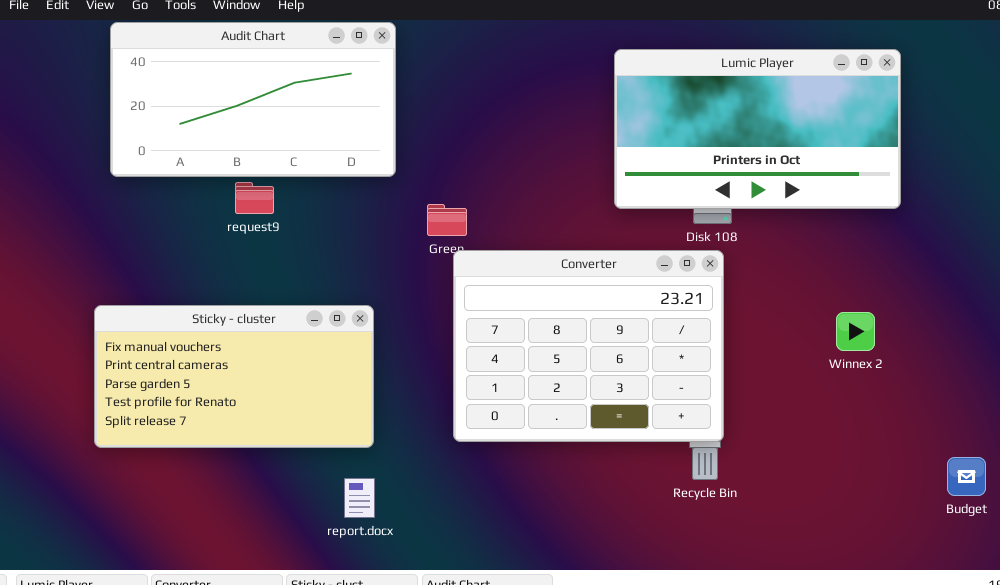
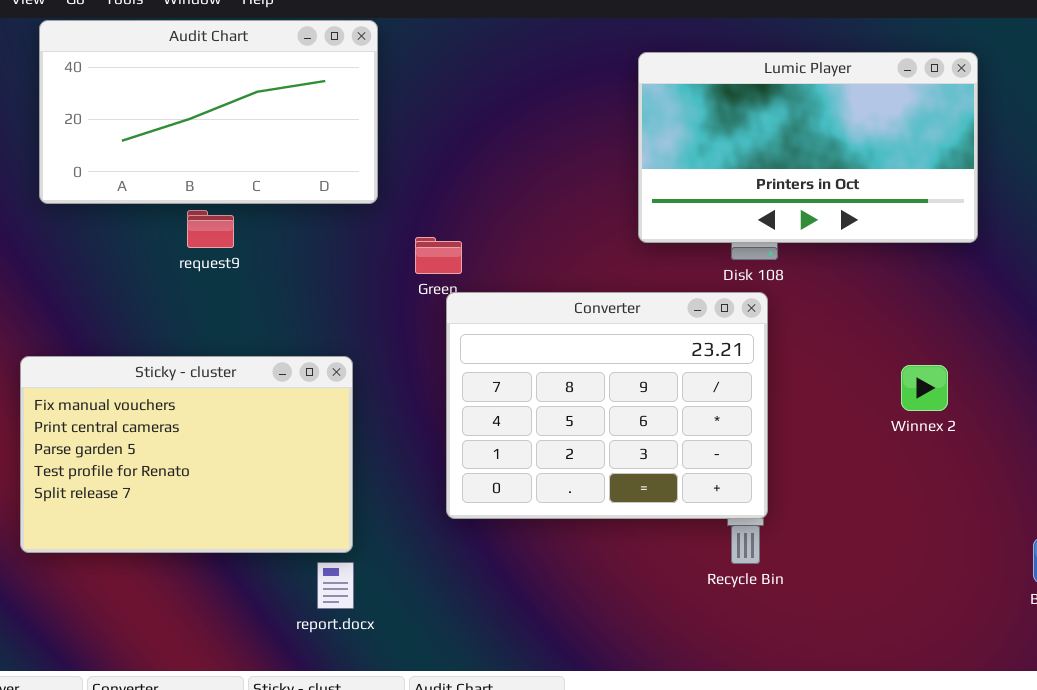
Sticky - cluster: [94,305,374,448] -> [20,356,353,553], resized

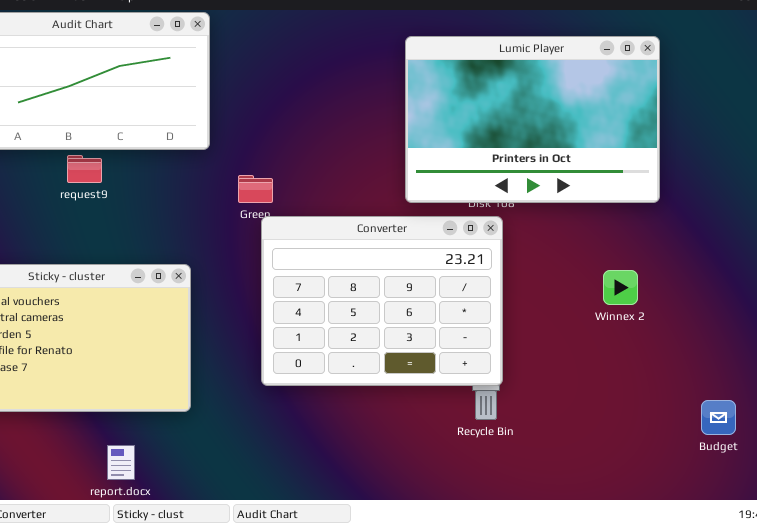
Lumic Player: [638,52,978,243] -> [405,36,660,203], resized
report.docx: [317,562,354,609] -> [107,445,135,480], moved

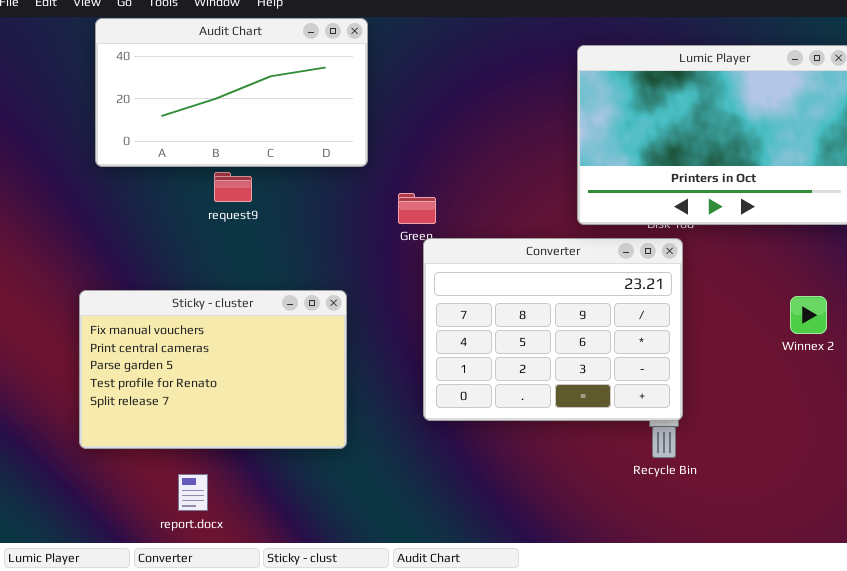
report.docx: [107,445,135,480] -> [178,474,208,511], moved

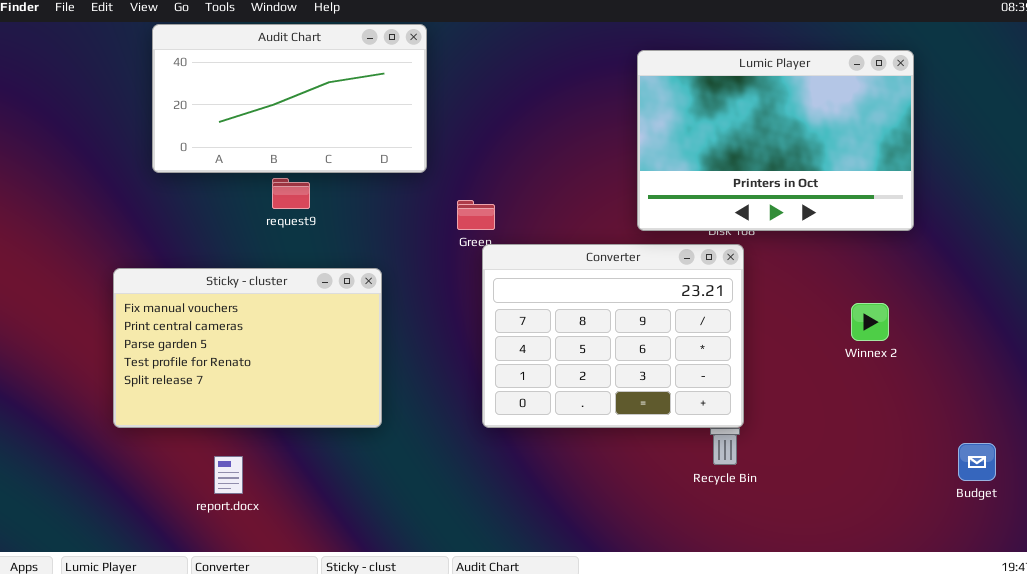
Sticky - cluster: [79,290,347,449] -> [113,268,382,428], moved
report.docx: [178,474,208,511] -> [214,456,243,494], moved

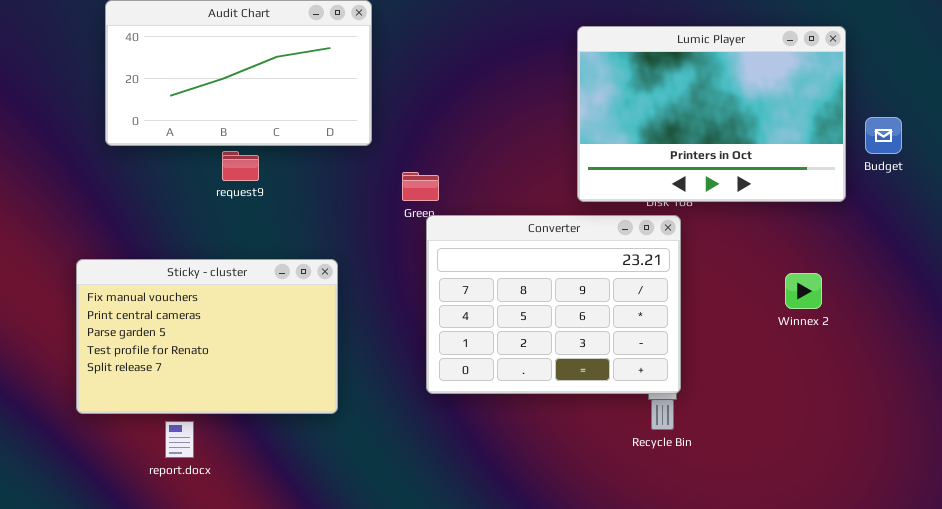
Sticky - cluster: [113,268,382,428] -> [76,259,338,414], moved
Budget: [958,443,996,481] -> [865,117,902,154], moved

